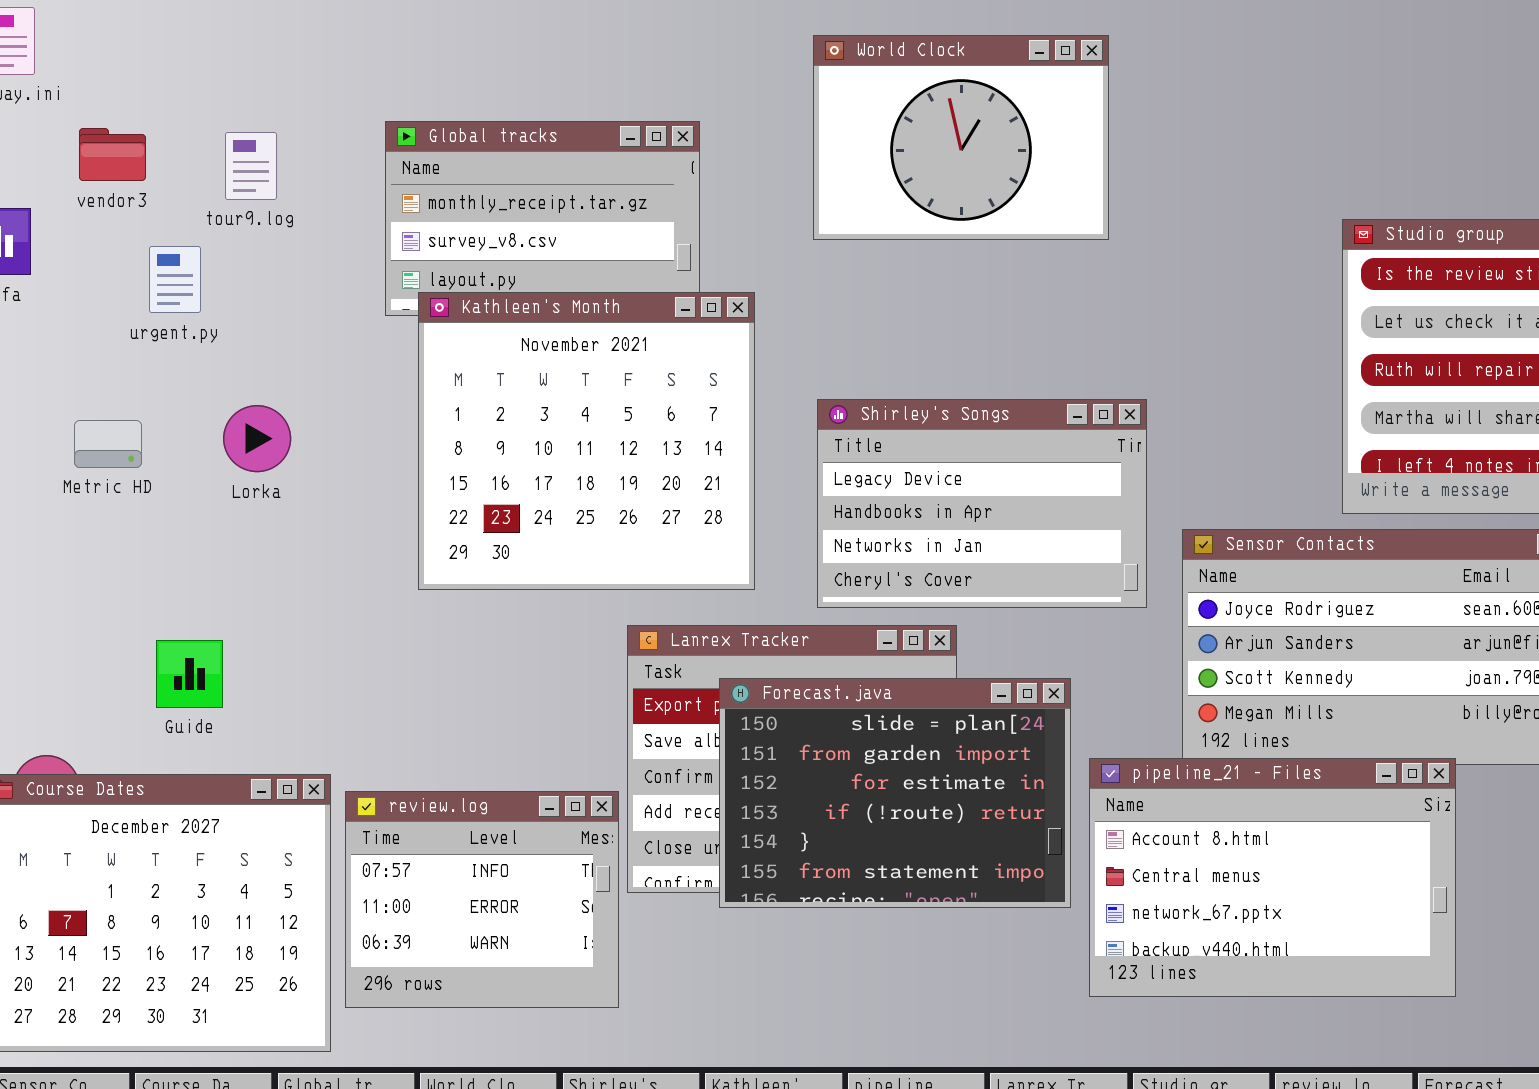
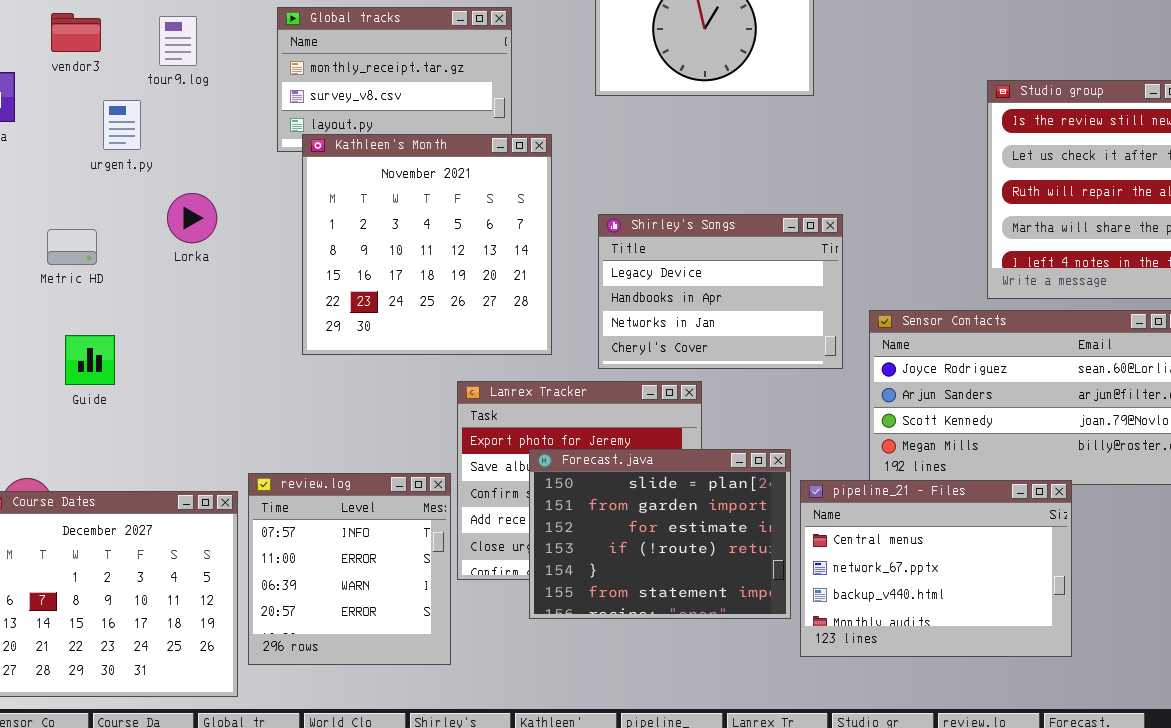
Lorka: [223,405,291,472] -> [167,193,217,243], moved
Guide: [156,640,223,708] -> [65,335,115,385], moved
Forecast.java: [719,678,1071,908] -> [529,449,791,619], moved
pipeline_21 - Files: [1089,758,1456,997] -> [800,480,1072,657], scrolled down 1 row
review.log: [345,791,619,1008] -> [248,473,451,665], resized

